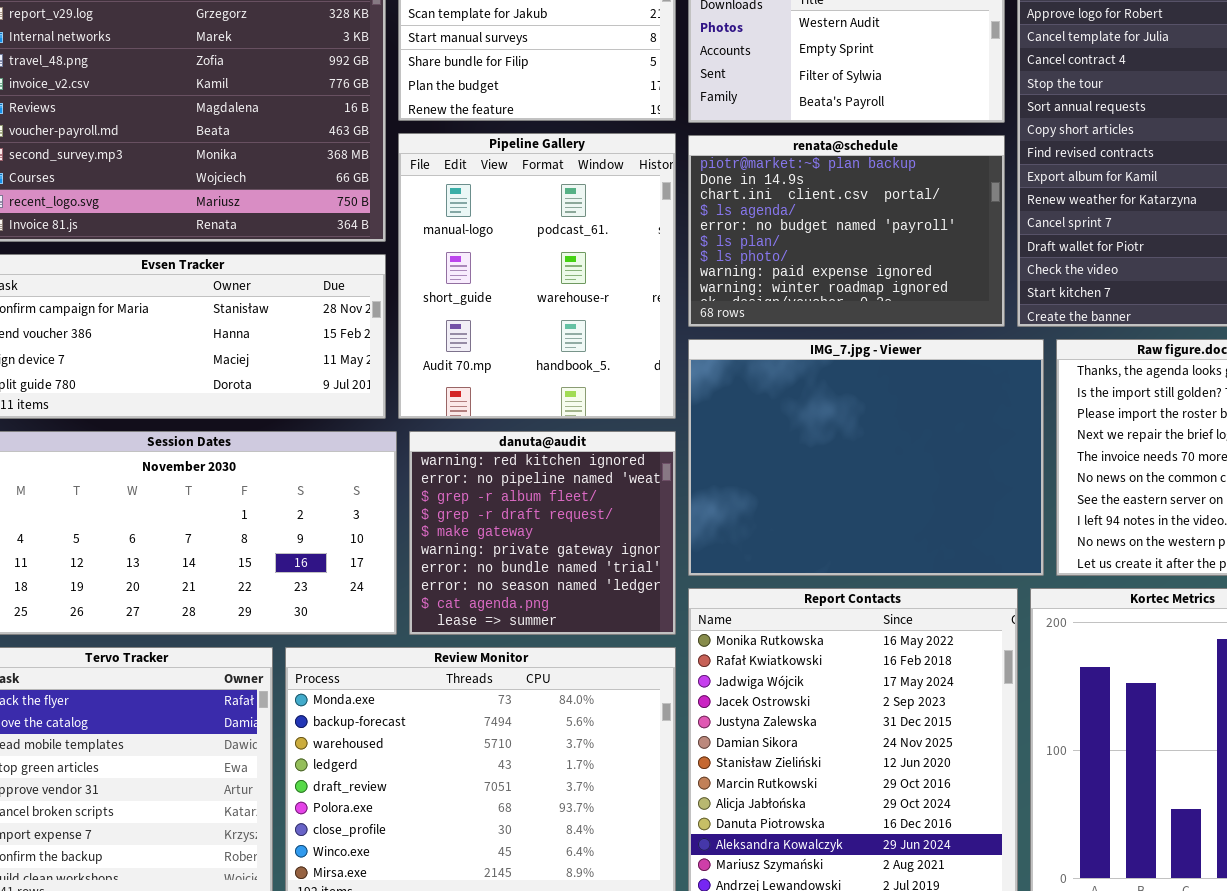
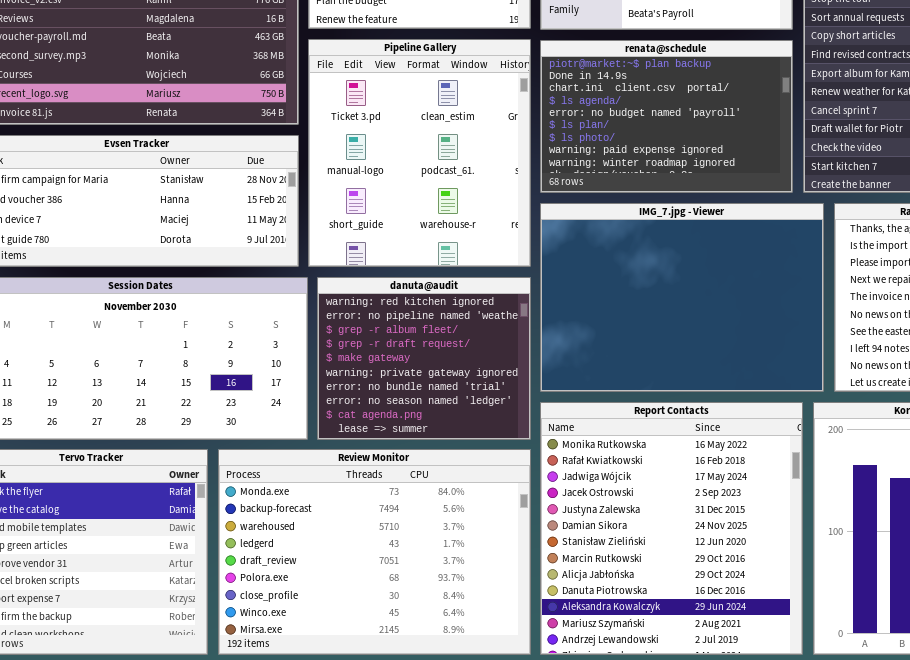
Pipeline Gallery: [398,133,676,419] -> [308,39,531,267], scrolled up 1 row

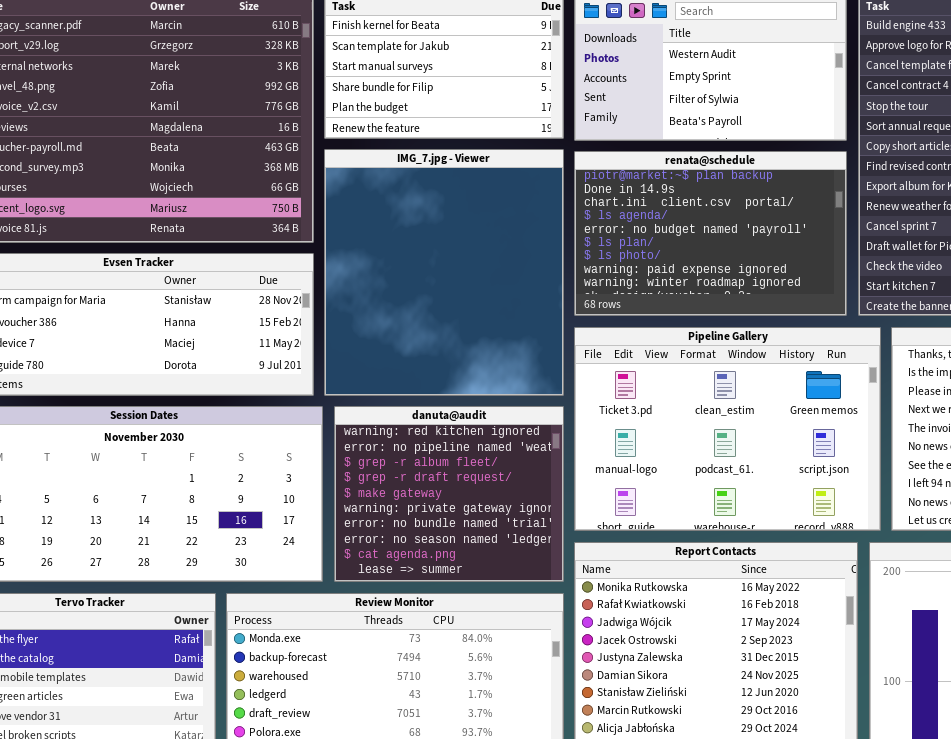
Pipeline Gallery: [308,39,531,267] -> [574,327,881,531], moved, resized
IMG_7.jpg - Viewer: [540,203,824,392] -> [324,149,564,396], moved, resized

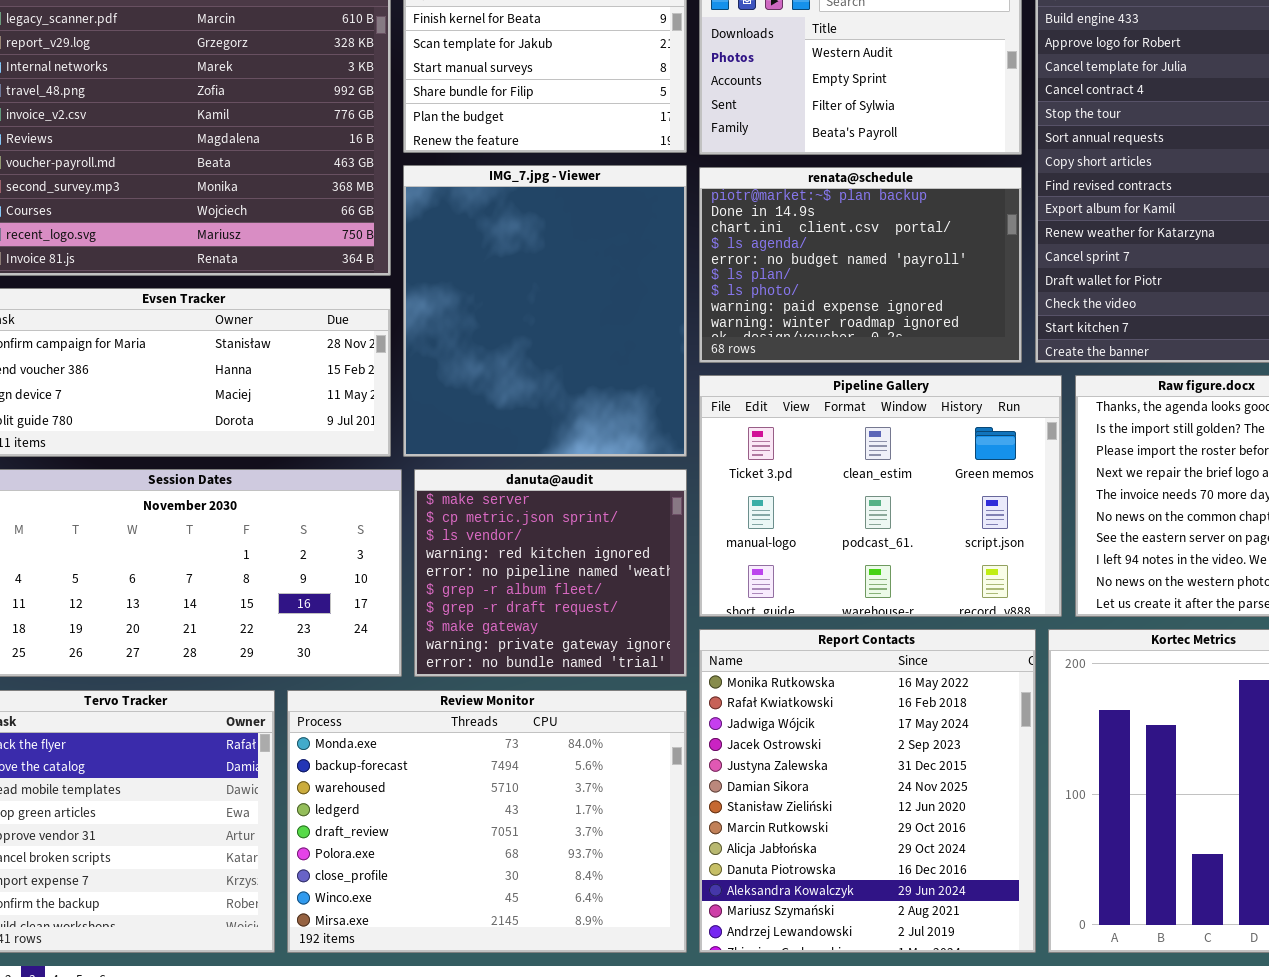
danuta@audit: [334,406,564,582] -> [414,469,687,677], scrolled up 3 rows

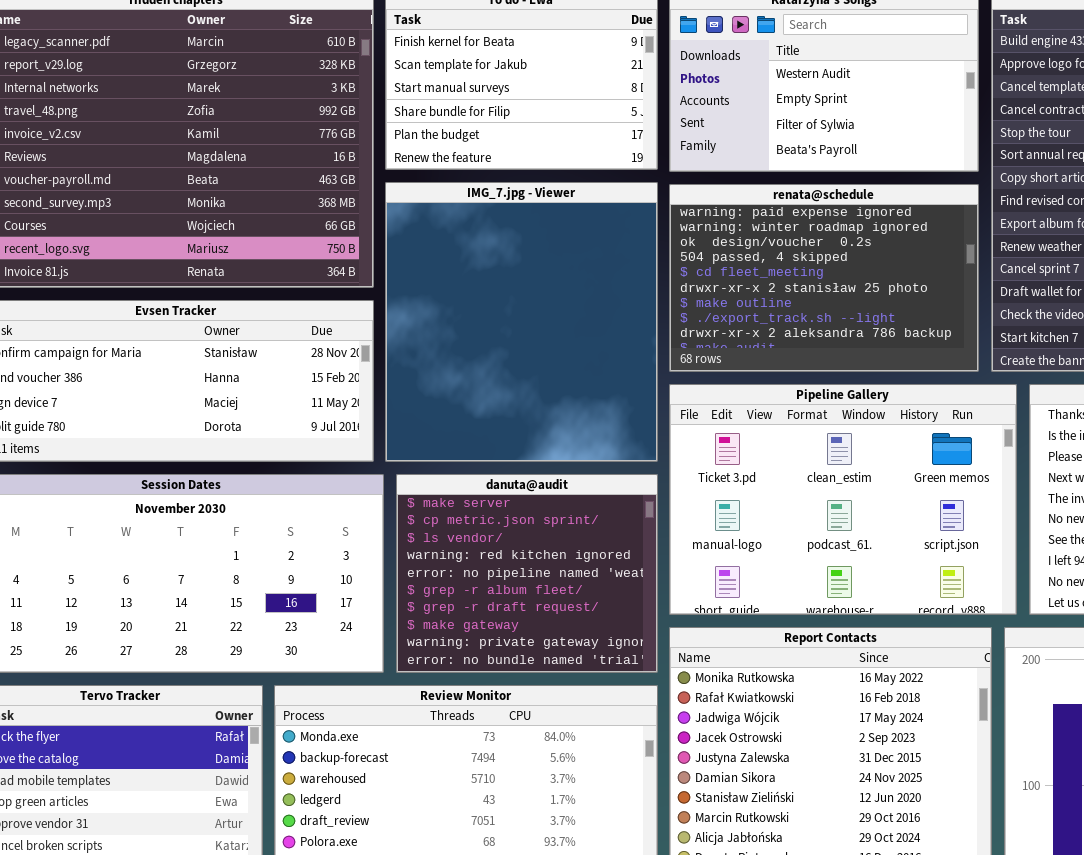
renata@schedule: [699,167,1022,363] -> [669,184,979,372], scrolled down 7 rows

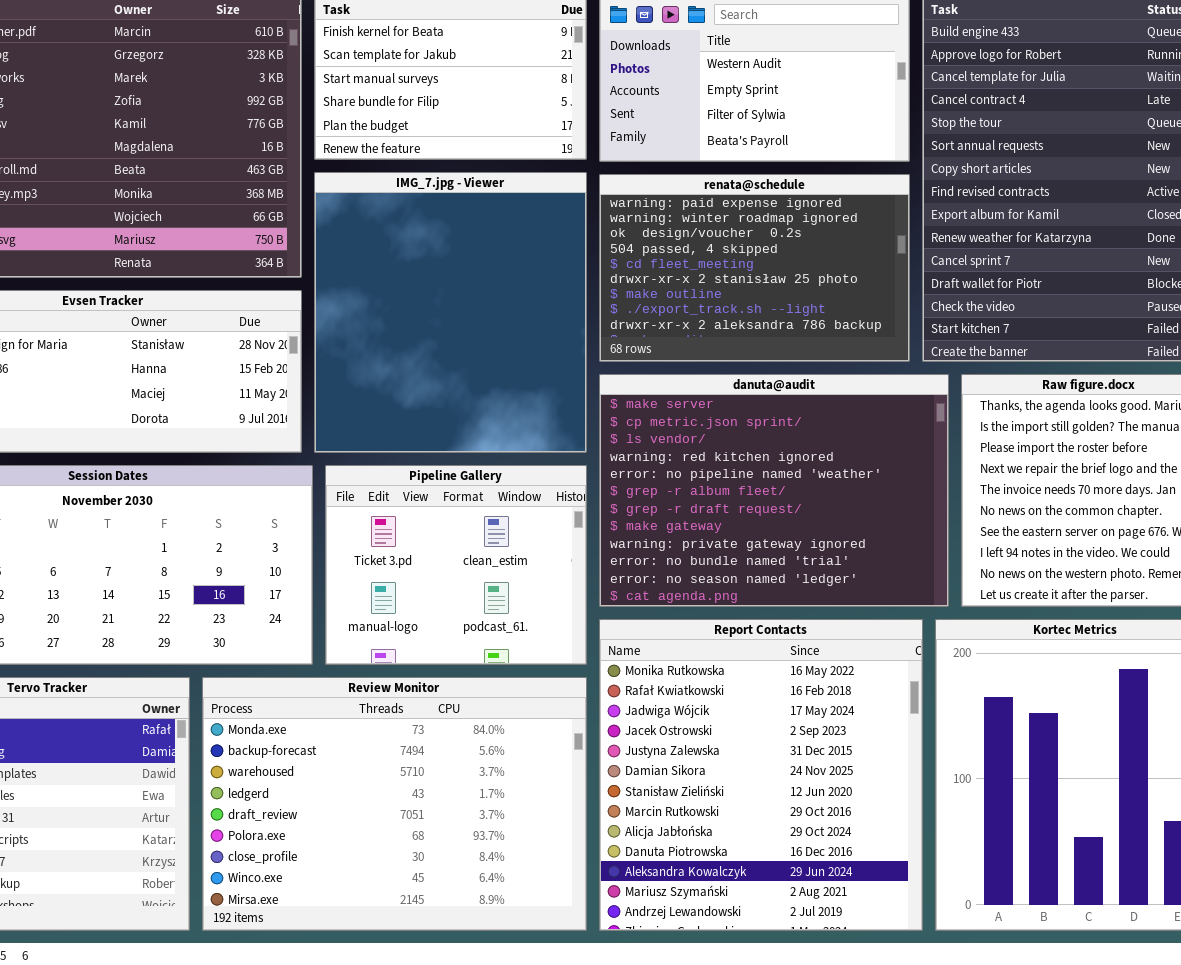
Pipeline Gallery: [669,384,1017,615] -> [325,465,587,665], moved, resized
danuta@audit: [396,474,658,673] -> [599,374,949,607], moved, resized

